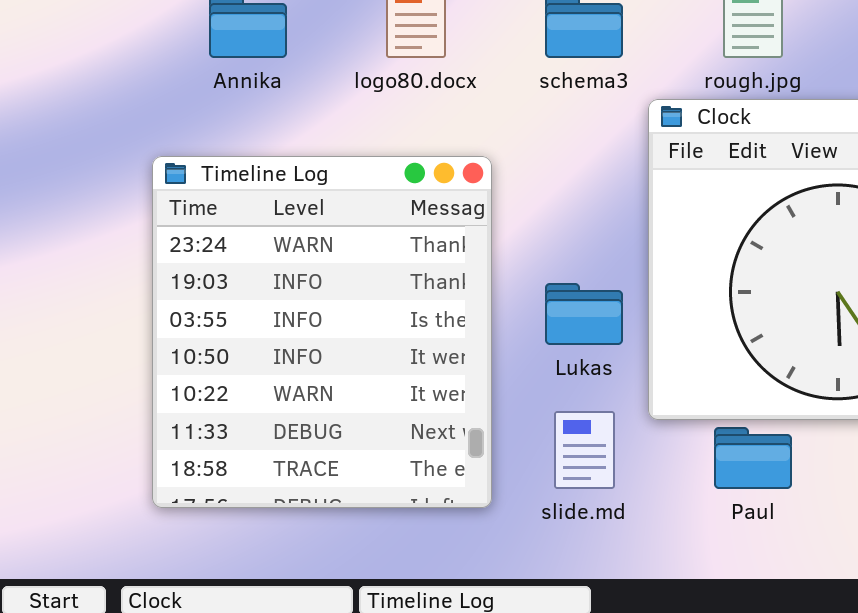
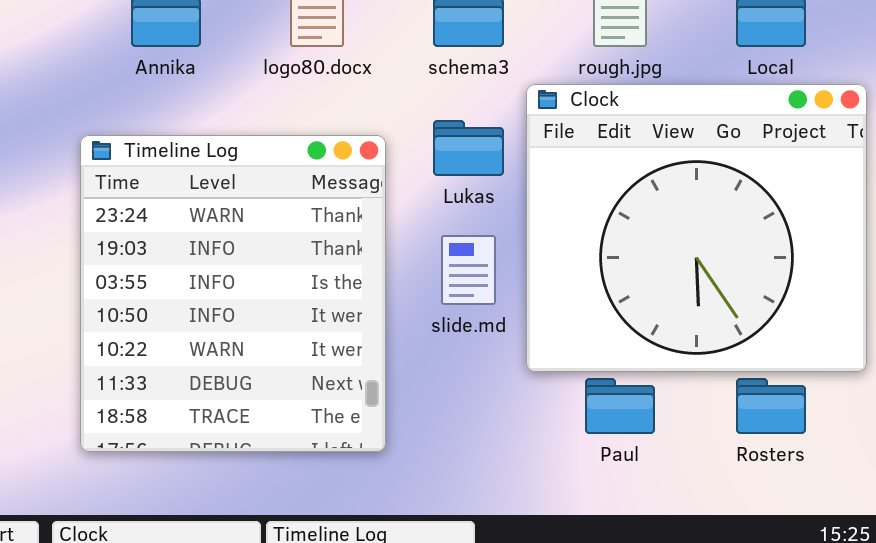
Lukas: [545,283,623,345] -> [433,120,504,176], moved
slide.md: [554,411,615,489] -> [441,235,496,305], moved

